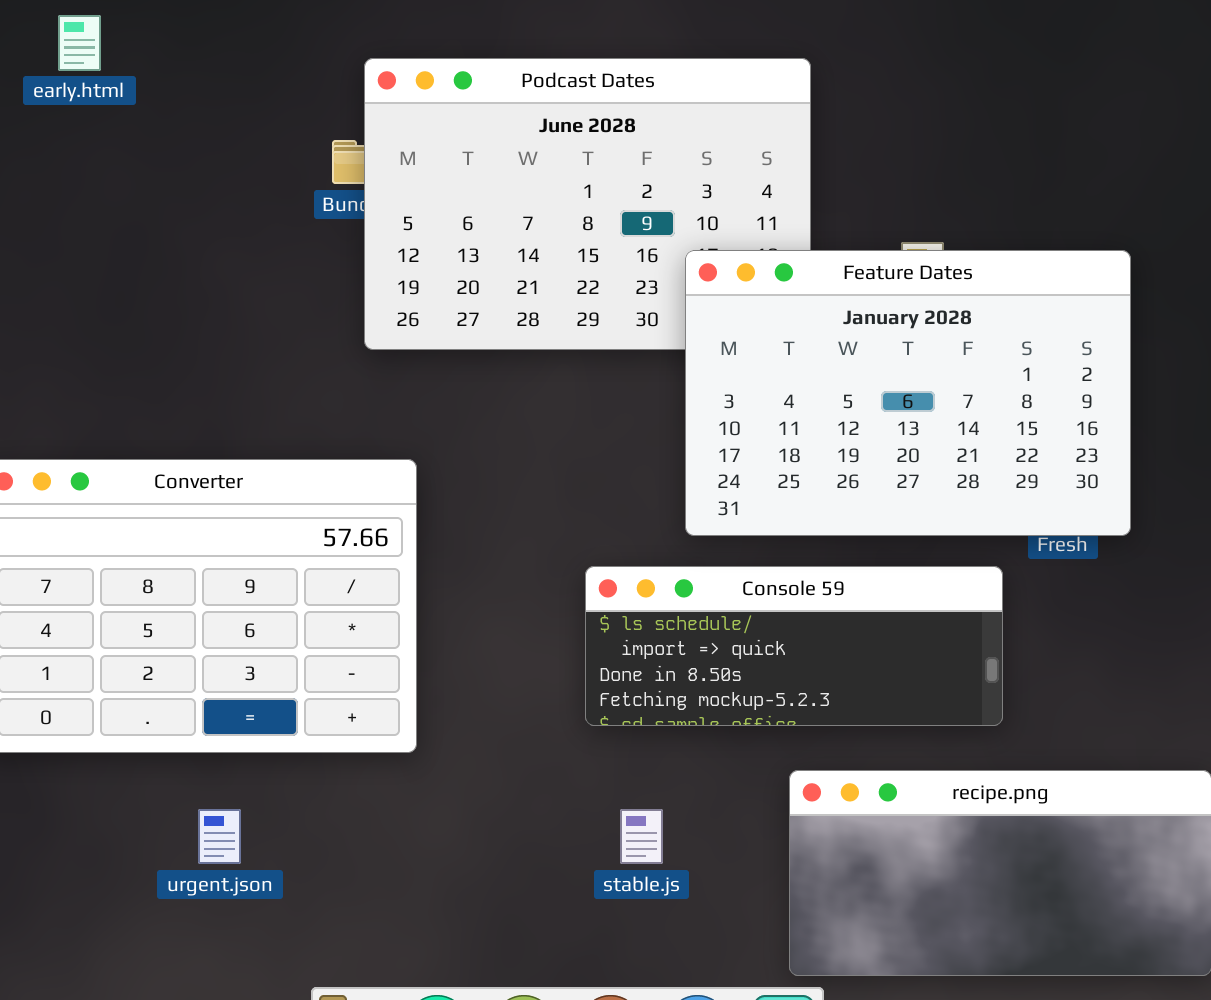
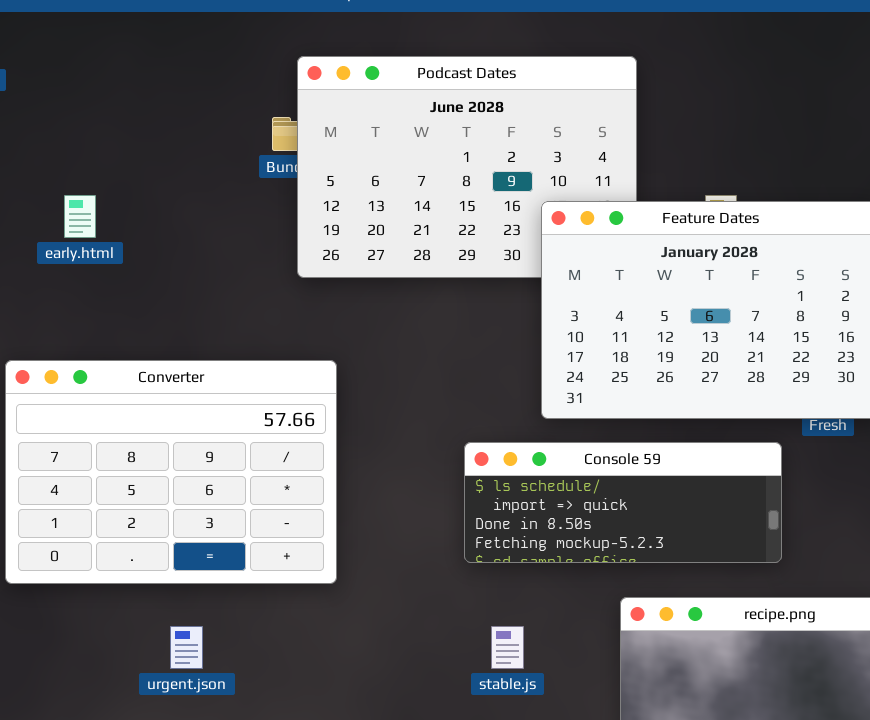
early.html: [58,15,101,71] -> [64,195,96,238], moved

